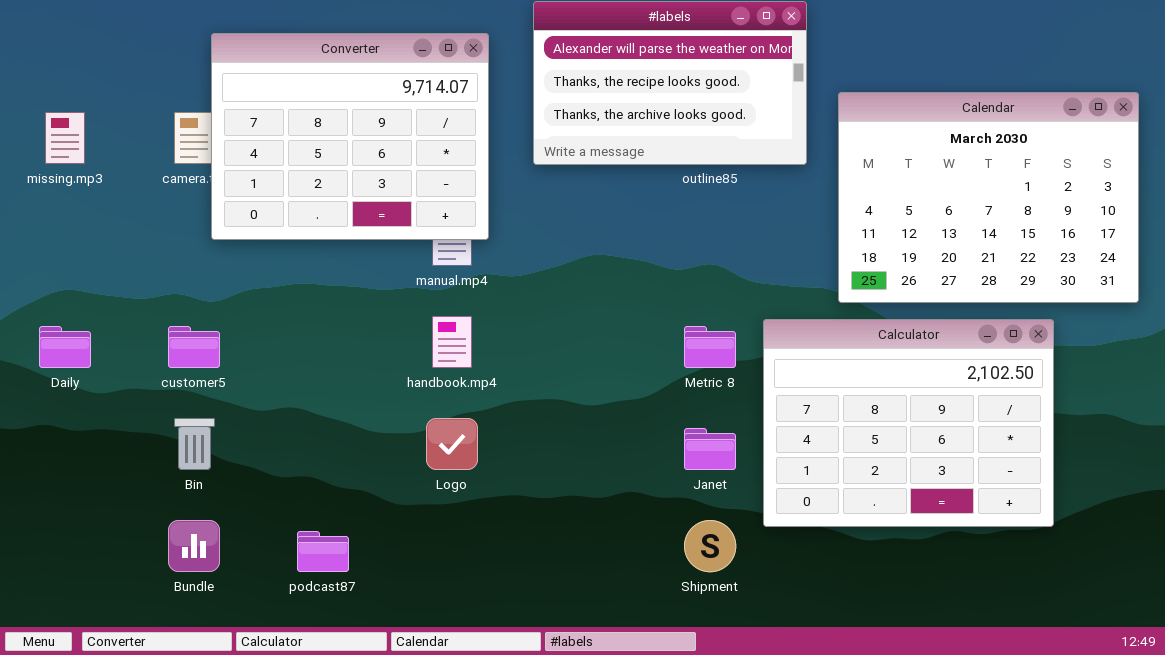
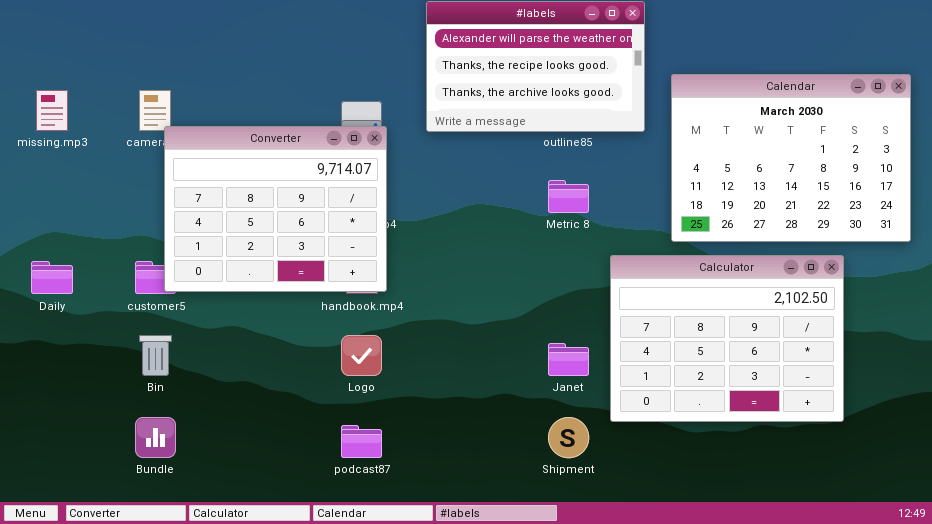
Converter: [211,33,489,240] -> [164,126,387,292], moved
Metric 8: [684,326,736,368] -> [548,180,589,213], moved
podcast87: [297,531,349,572] -> [341,425,382,458], moved

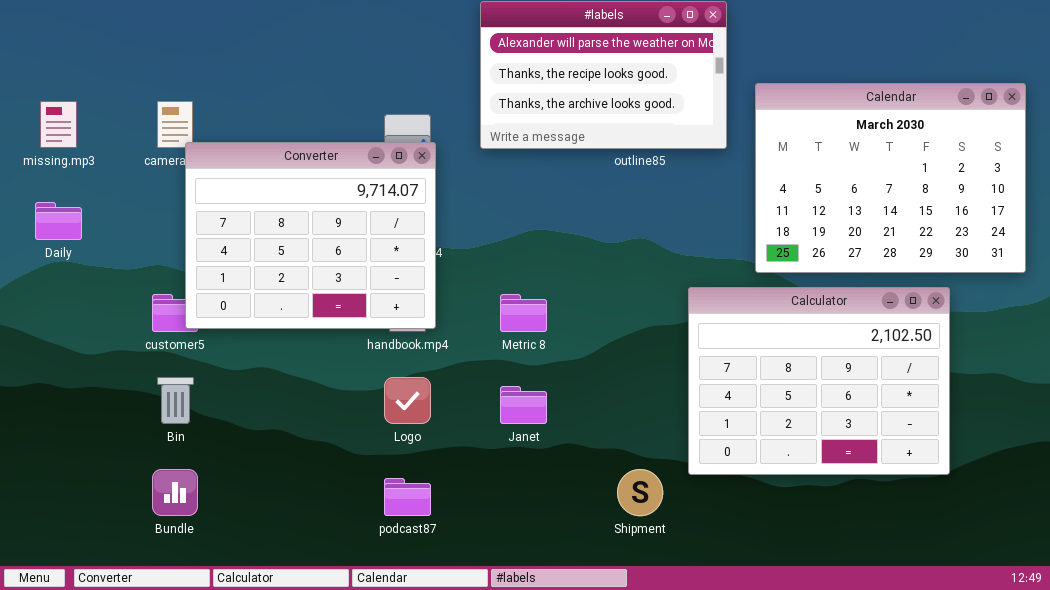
Metric 8: [548,180,589,213] -> [500,294,547,332], moved
Daily: [31,261,73,294] -> [35,202,82,240], moved
Janet: [548,343,589,376] -> [500,386,547,424], moved

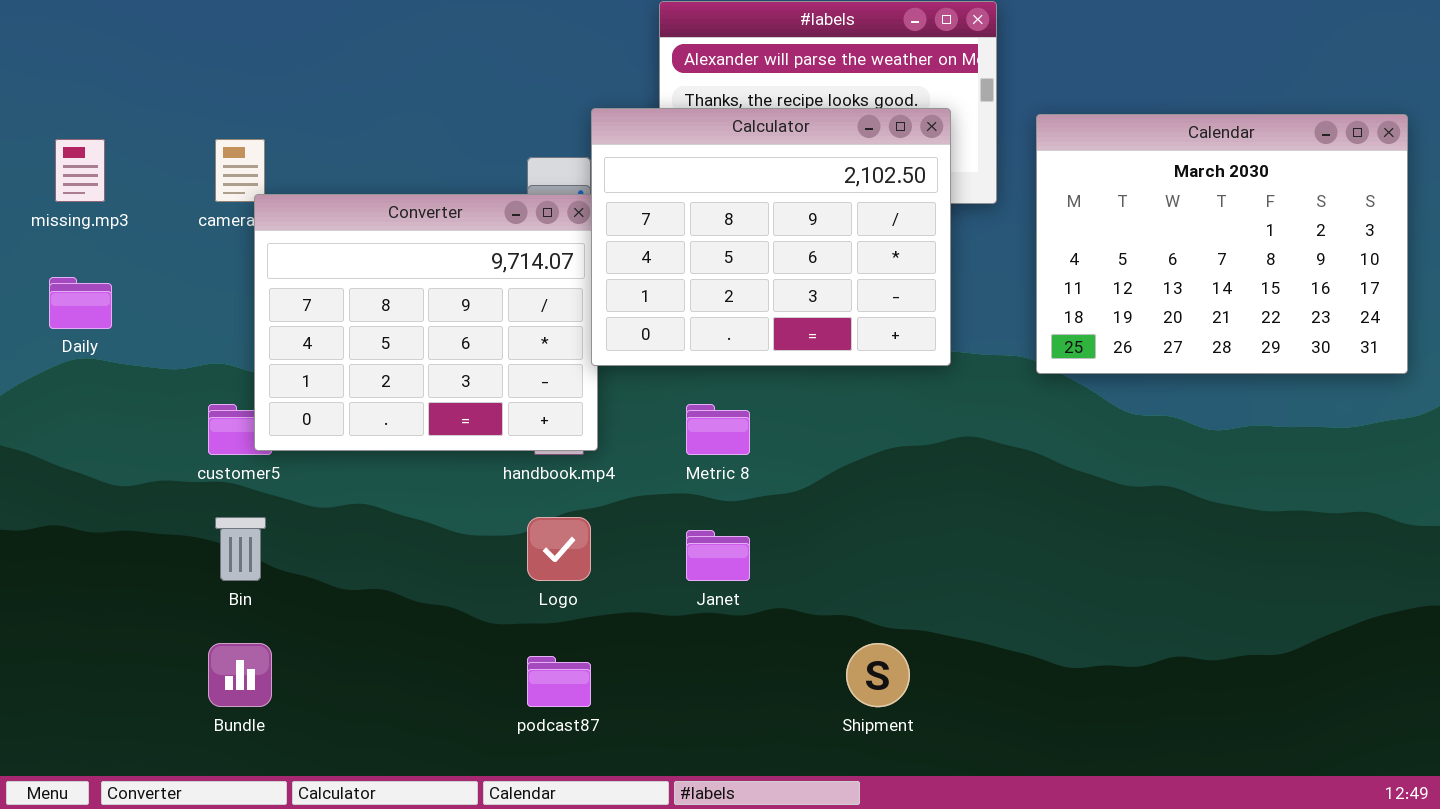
Calculator: [688,287,950,475] -> [591,108,951,366], moved

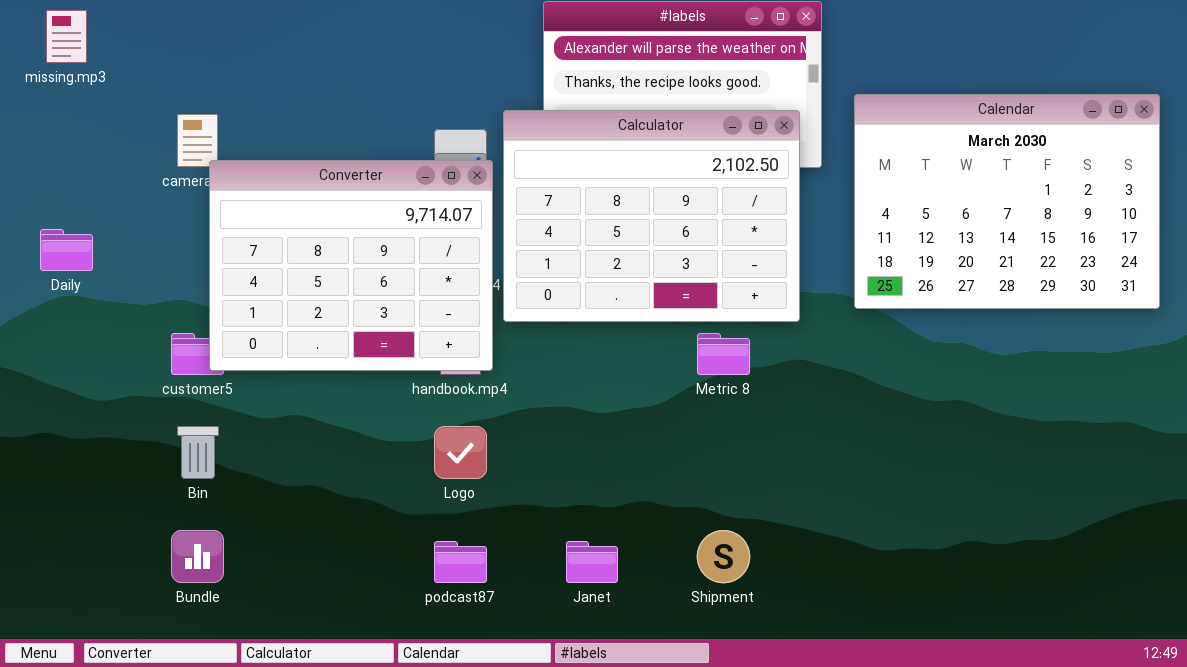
Calculator: [591,108,951,366] -> [503,110,800,322], moved
missing.mp3: [55,139,105,202] -> [46,10,87,63], moved
Metric 8: [686,404,750,455] -> [697,333,750,375], moved
Janet: [686,530,750,581] -> [566,541,618,583], moved

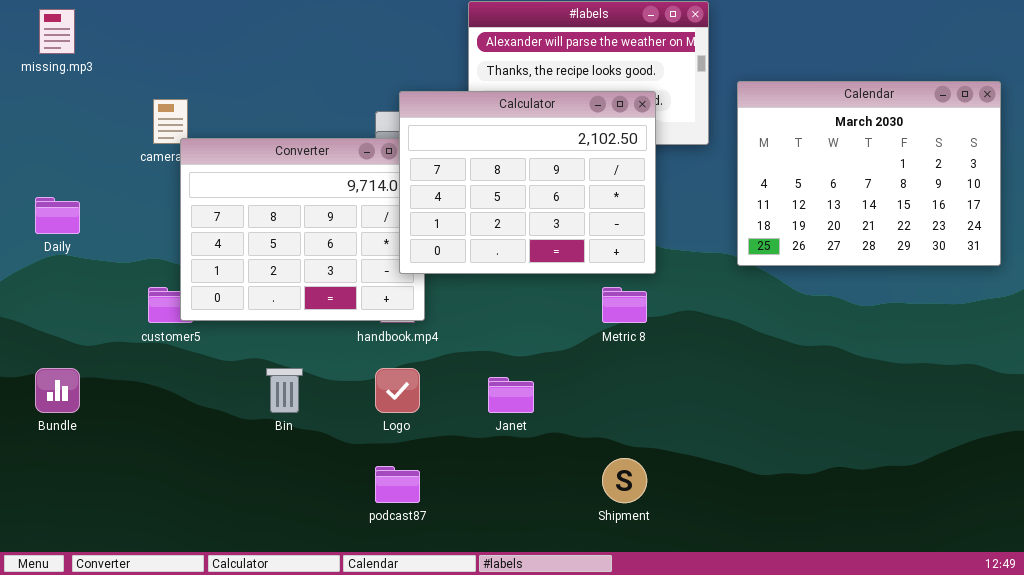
Calculator: [503,110,800,322] -> [399,91,656,274], moved
Bin: [177,426,219,479] -> [266,368,303,413], moved
Bundle: [171,530,224,583] -> [35,368,80,413], moved
Janet: [566,541,618,583] -> [488,377,534,413], moved

